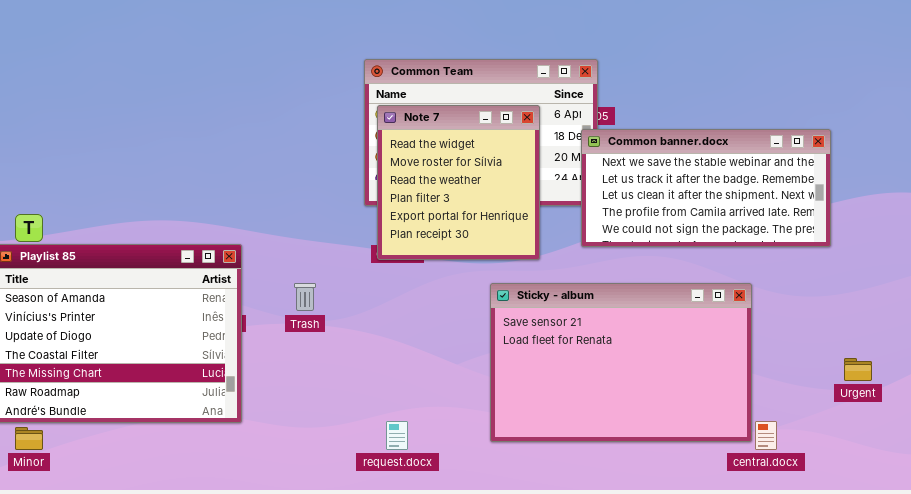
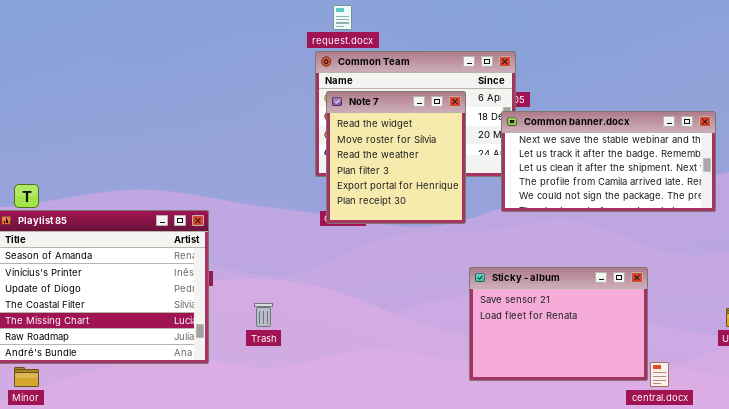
Trash: [294,283,316,311] -> [254,303,273,327], moved
Sticky - album: [490,283,752,442] -> [469,267,648,381], resized
request.docx: [386,421,408,450] -> [333,5,352,30], moved

